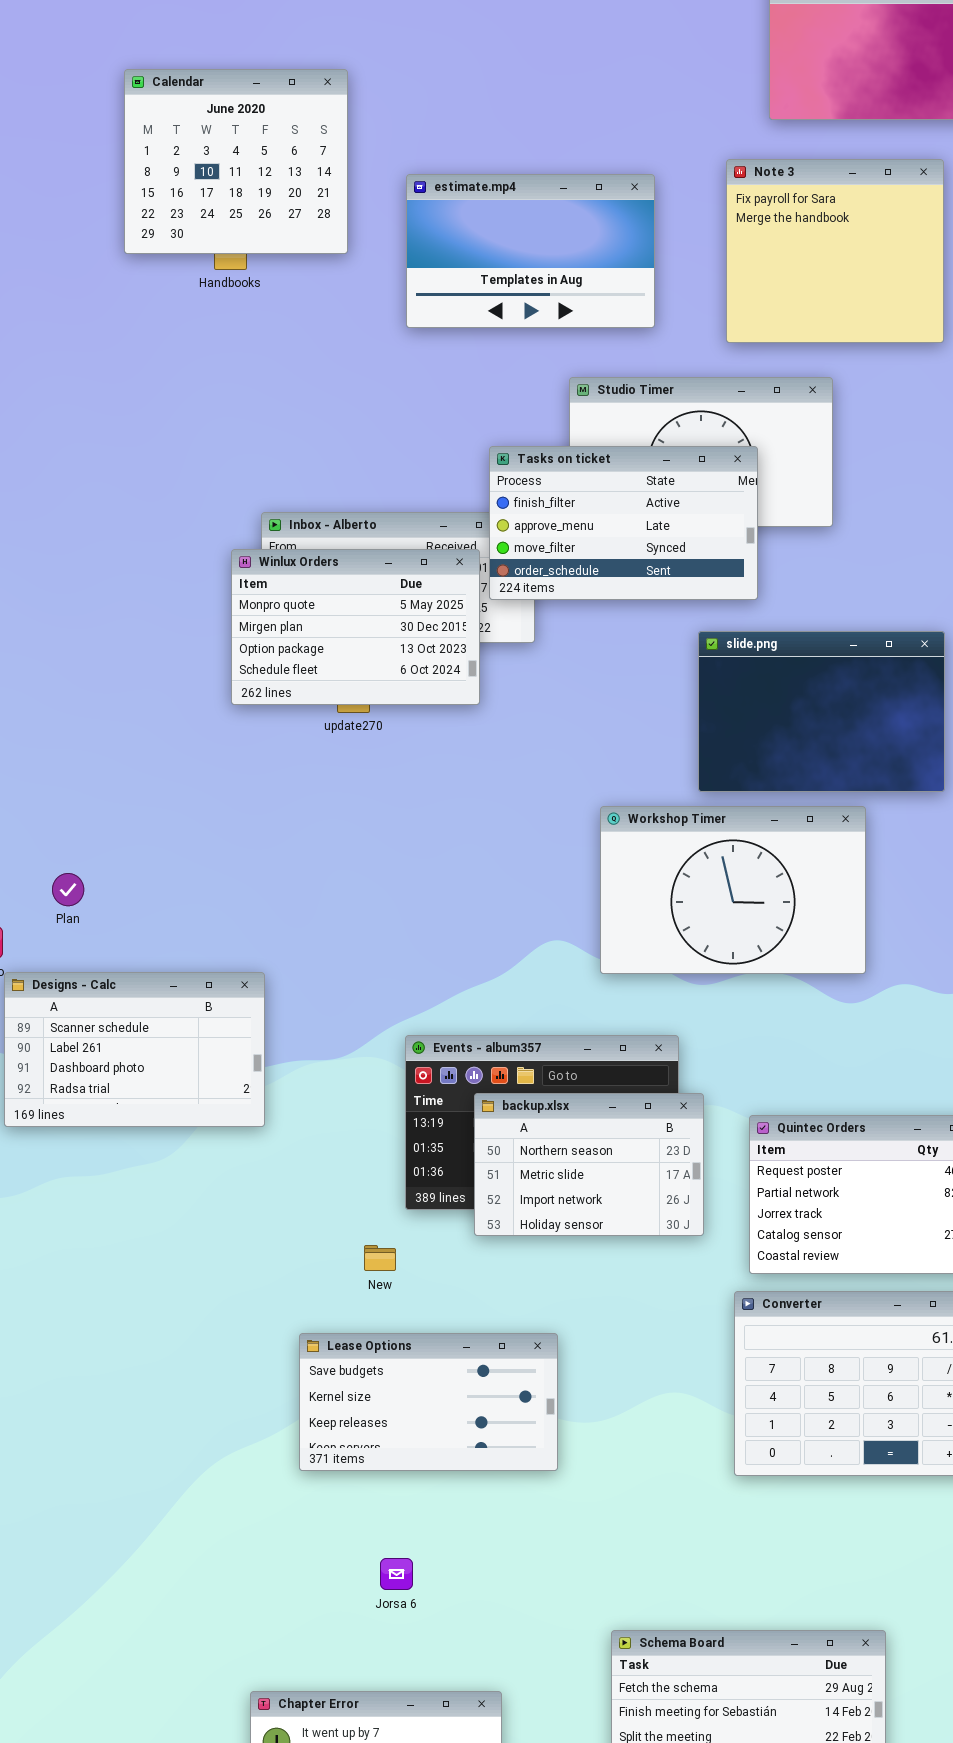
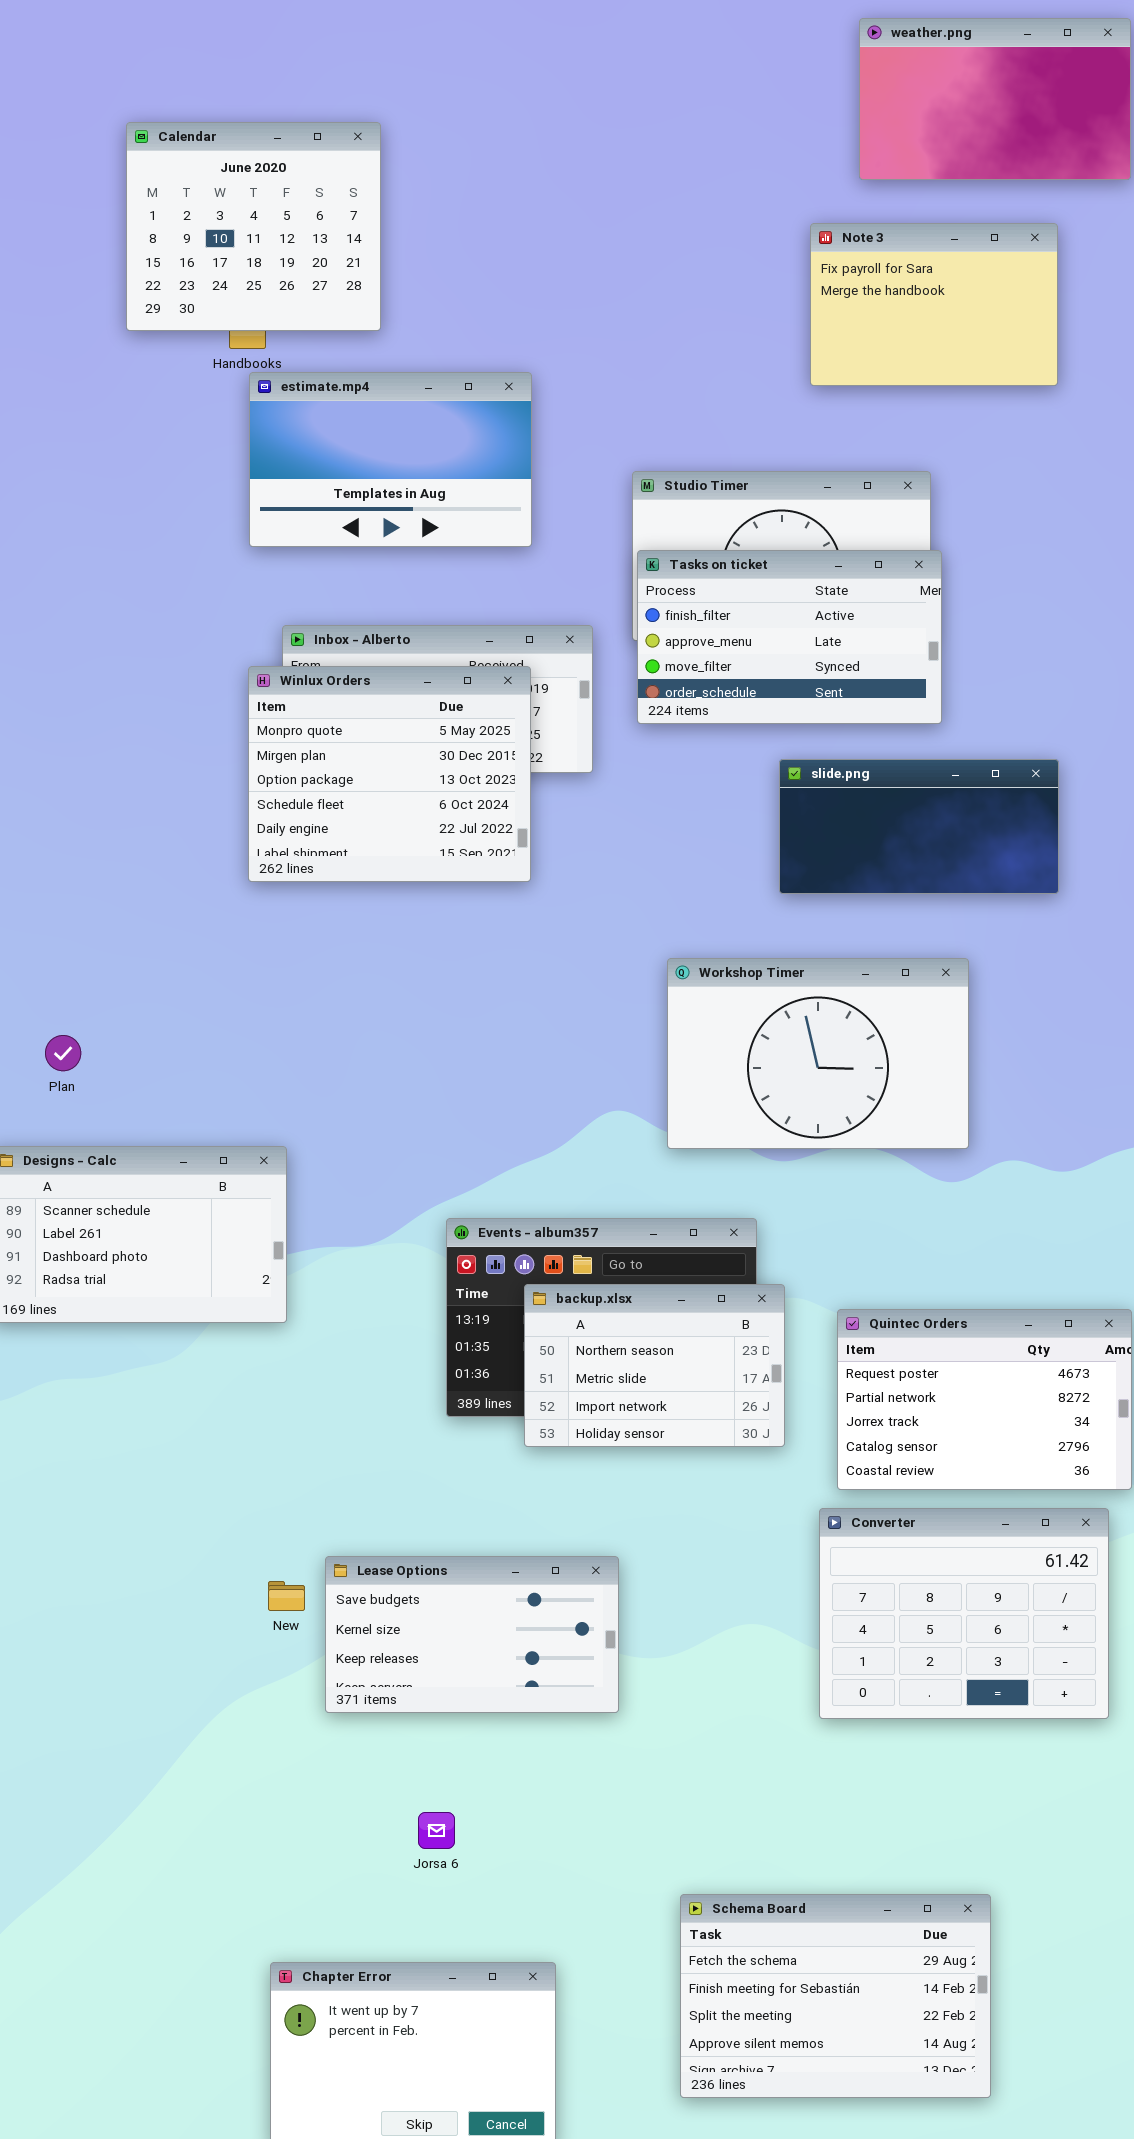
Note 3: [726,159,944,343] -> [810,223,1058,386], resized
estimate.mp4: [406,174,655,328] -> [249,372,532,547], moved
Tasks on ticket: [489,446,758,600] -> [637,550,942,724], moved
Winlux Orders: [231,549,480,705] -> [248,666,531,882], resized
slide.png: [698,631,945,792] -> [779,759,1059,894], resized
New: [364,1245,396,1271] -> [268,1581,305,1611], moved

